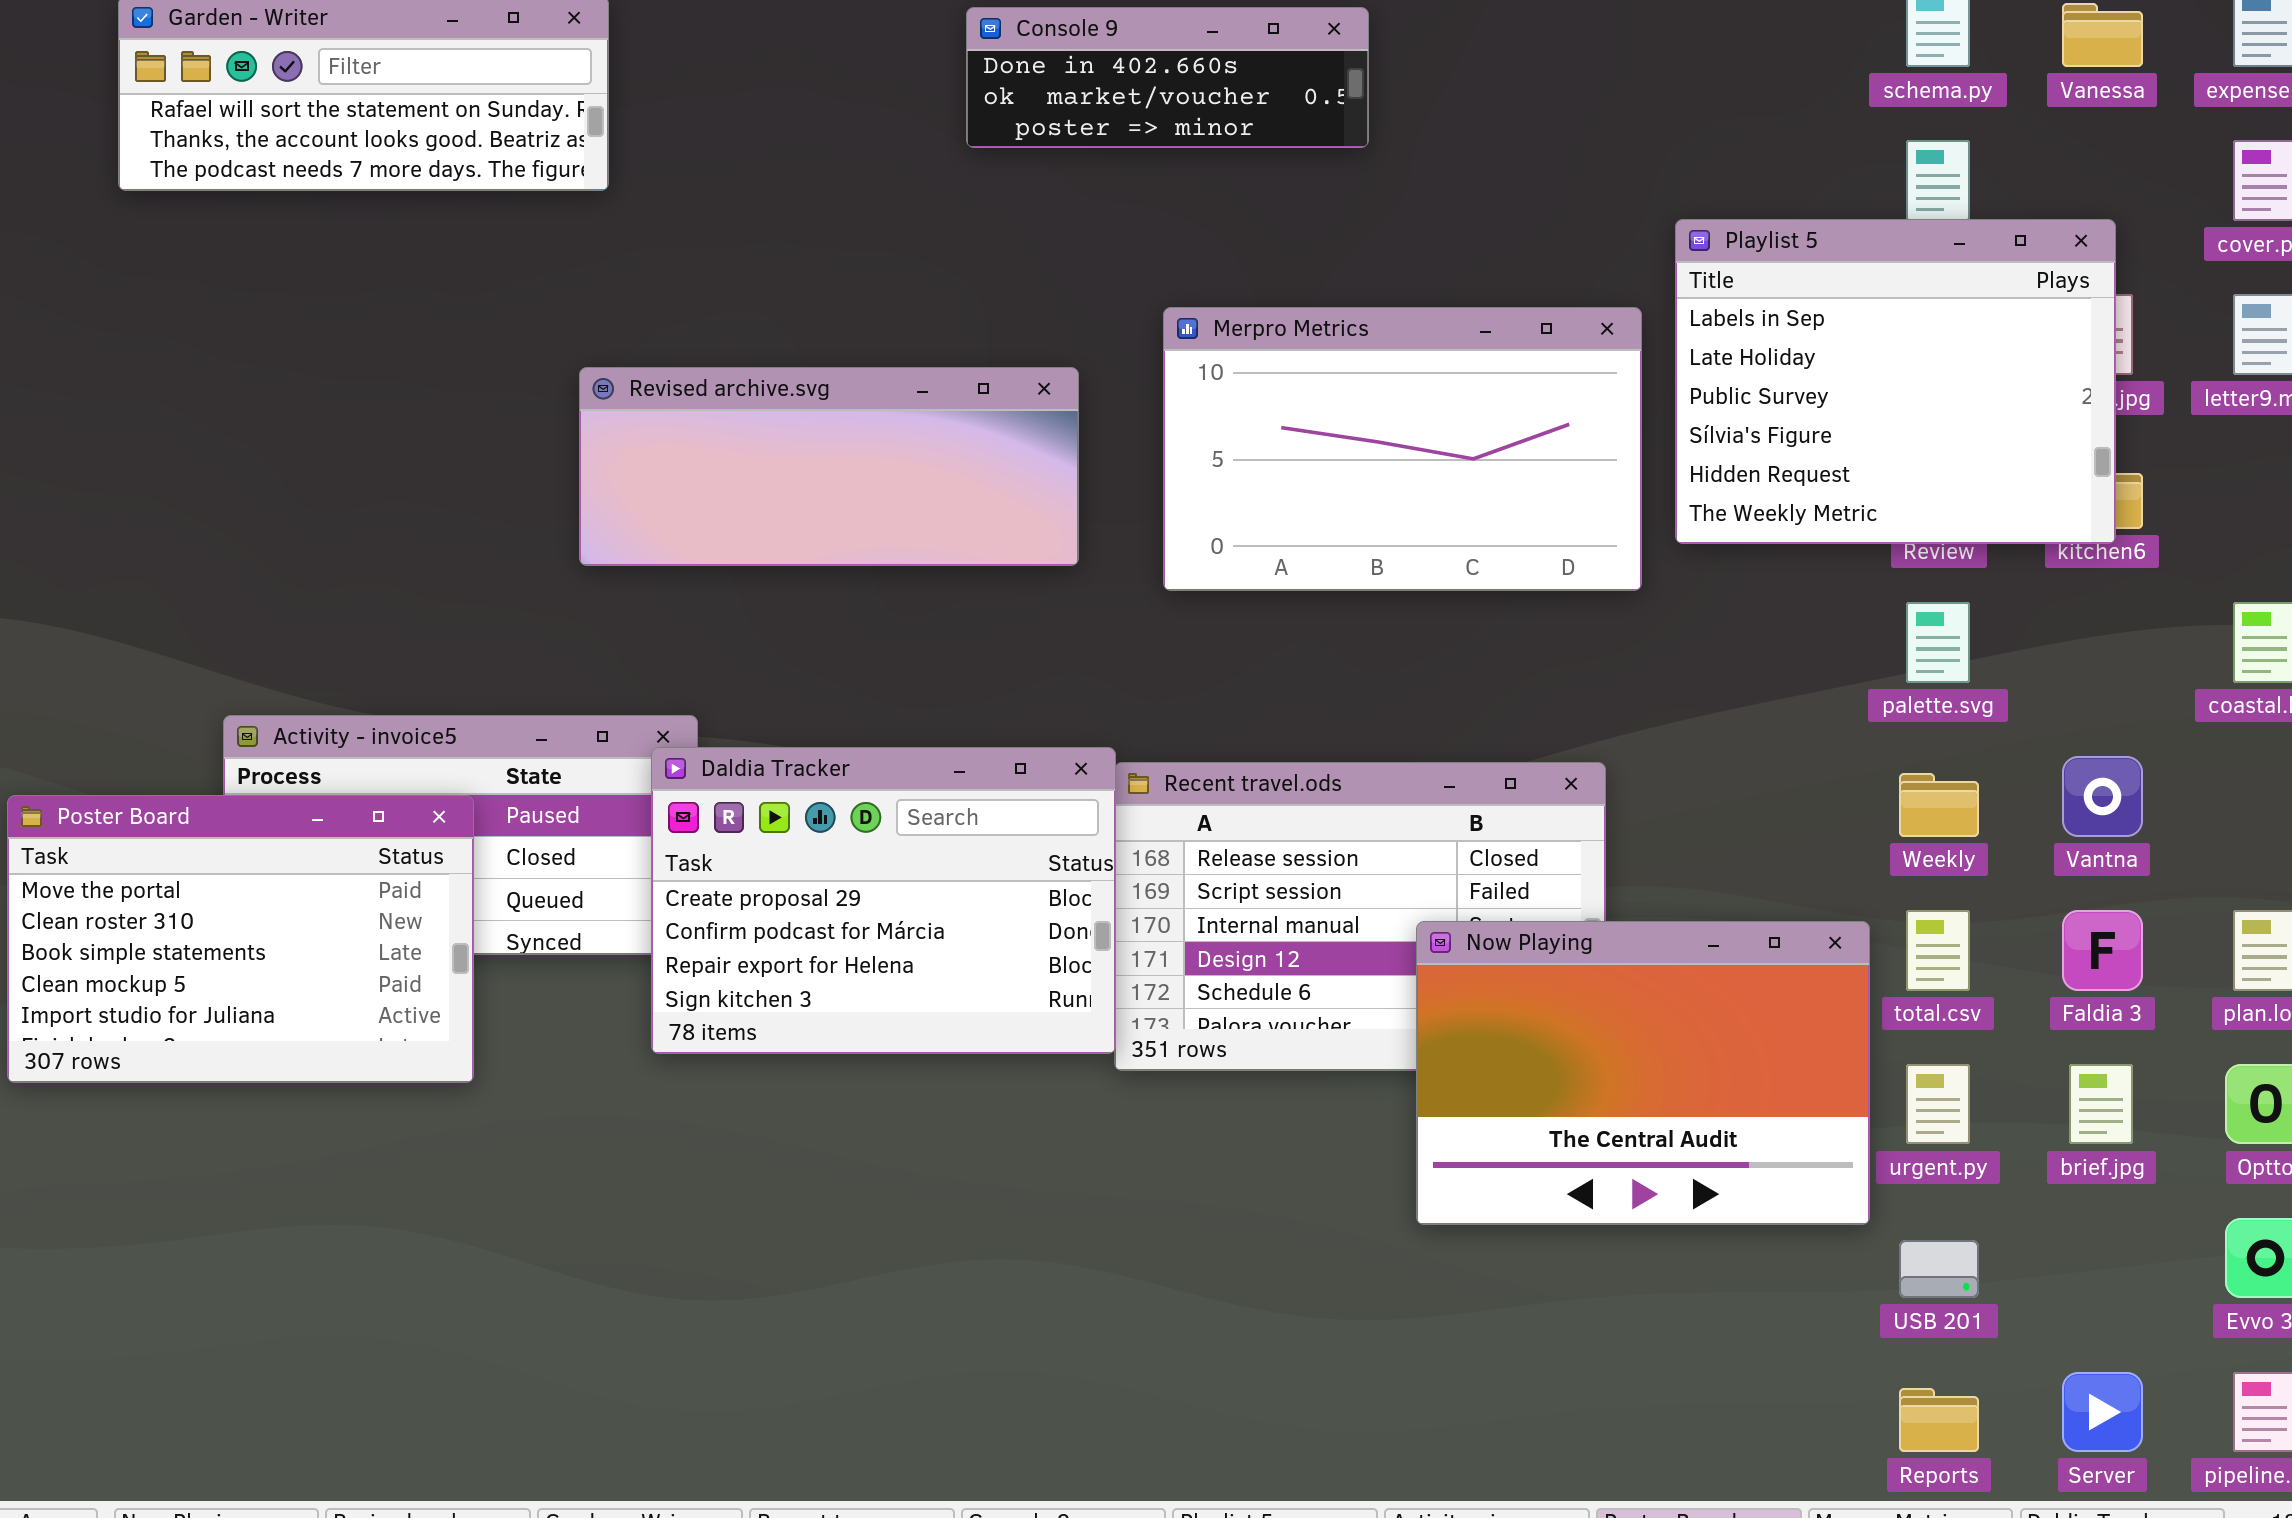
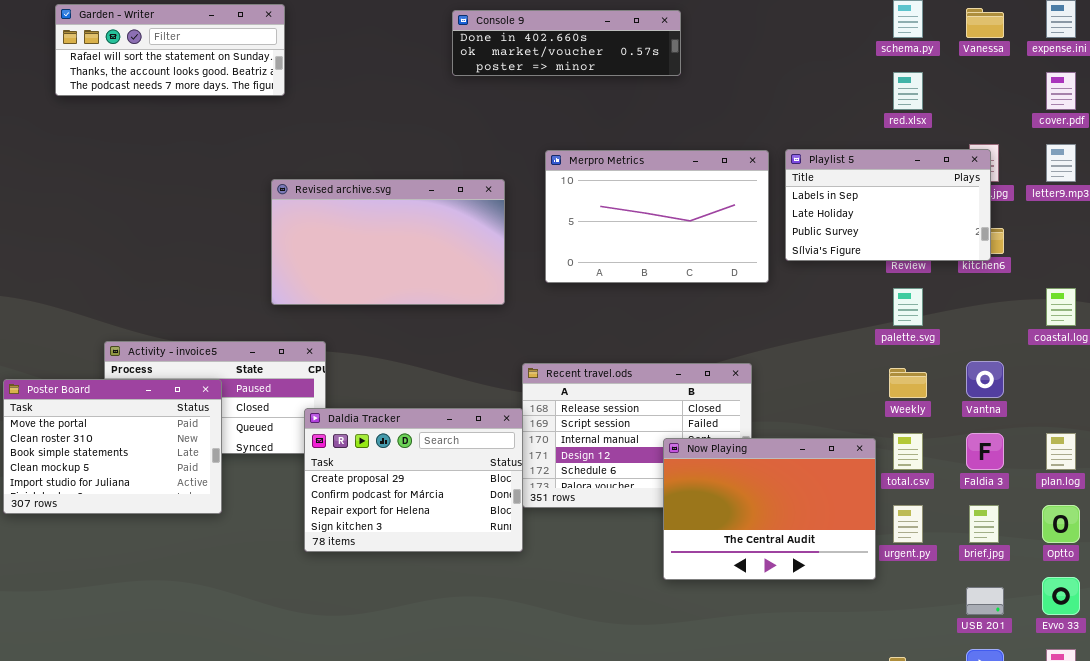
Console 9: [966,7,1369,148] -> [452,10,681,76], resized
Playlist 5: [1675,219,2116,544] -> [785,149,991,261], resized
Revised archive.svg: [579,367,1079,566] -> [271,179,505,305], resized
Daldia Tracker: [651,747,1116,1054] -> [304,408,523,552], moved
USB 201: [1899,1240,1979,1298] -> [966,587,1004,615], moved

